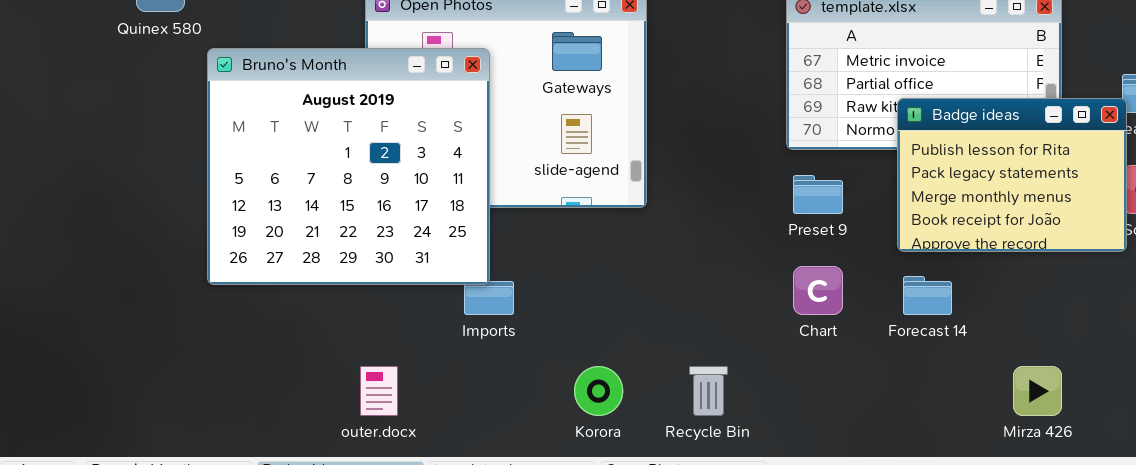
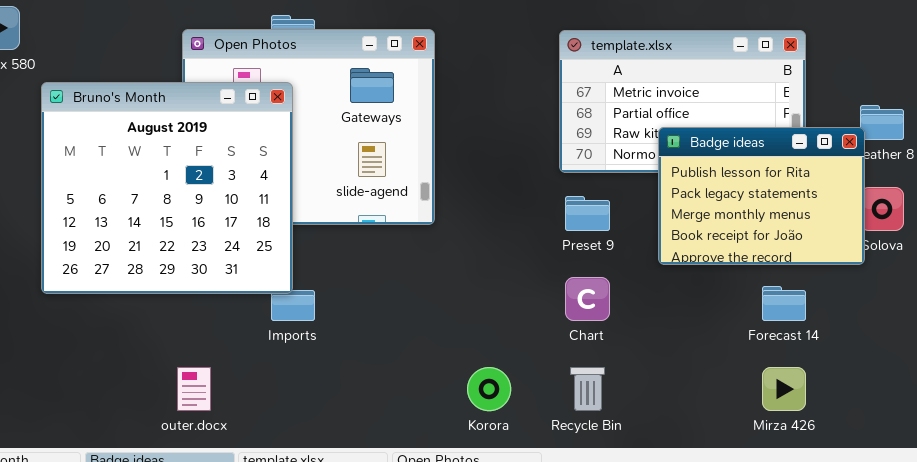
Forecast 14: [903,276,952,315] -> [762,286,806,321], moved
Korora: [574,366,623,416] -> [467,367,511,411], moved
Recycle Bin: [689,366,728,416] -> [570,367,605,411], moved

